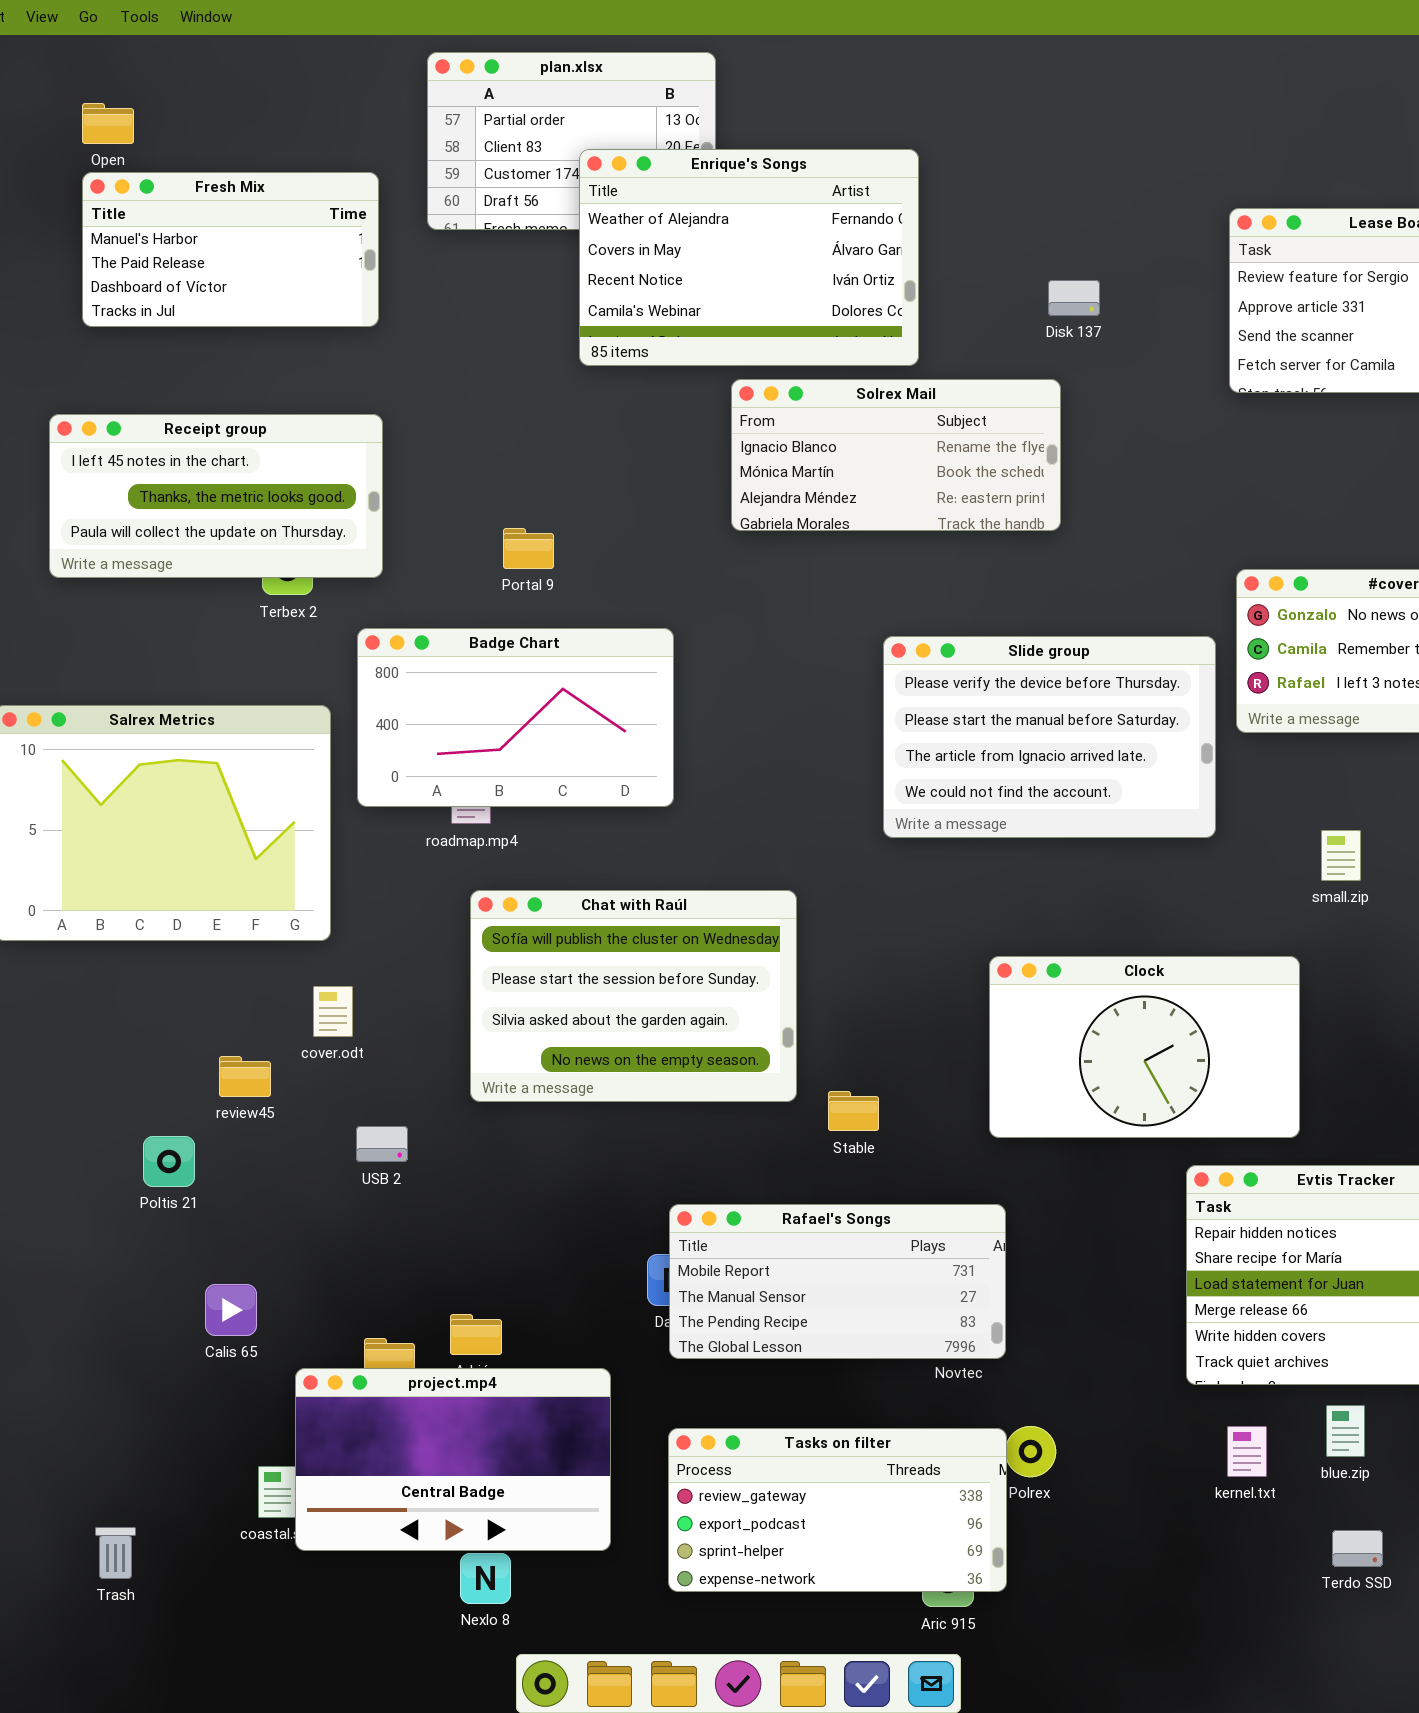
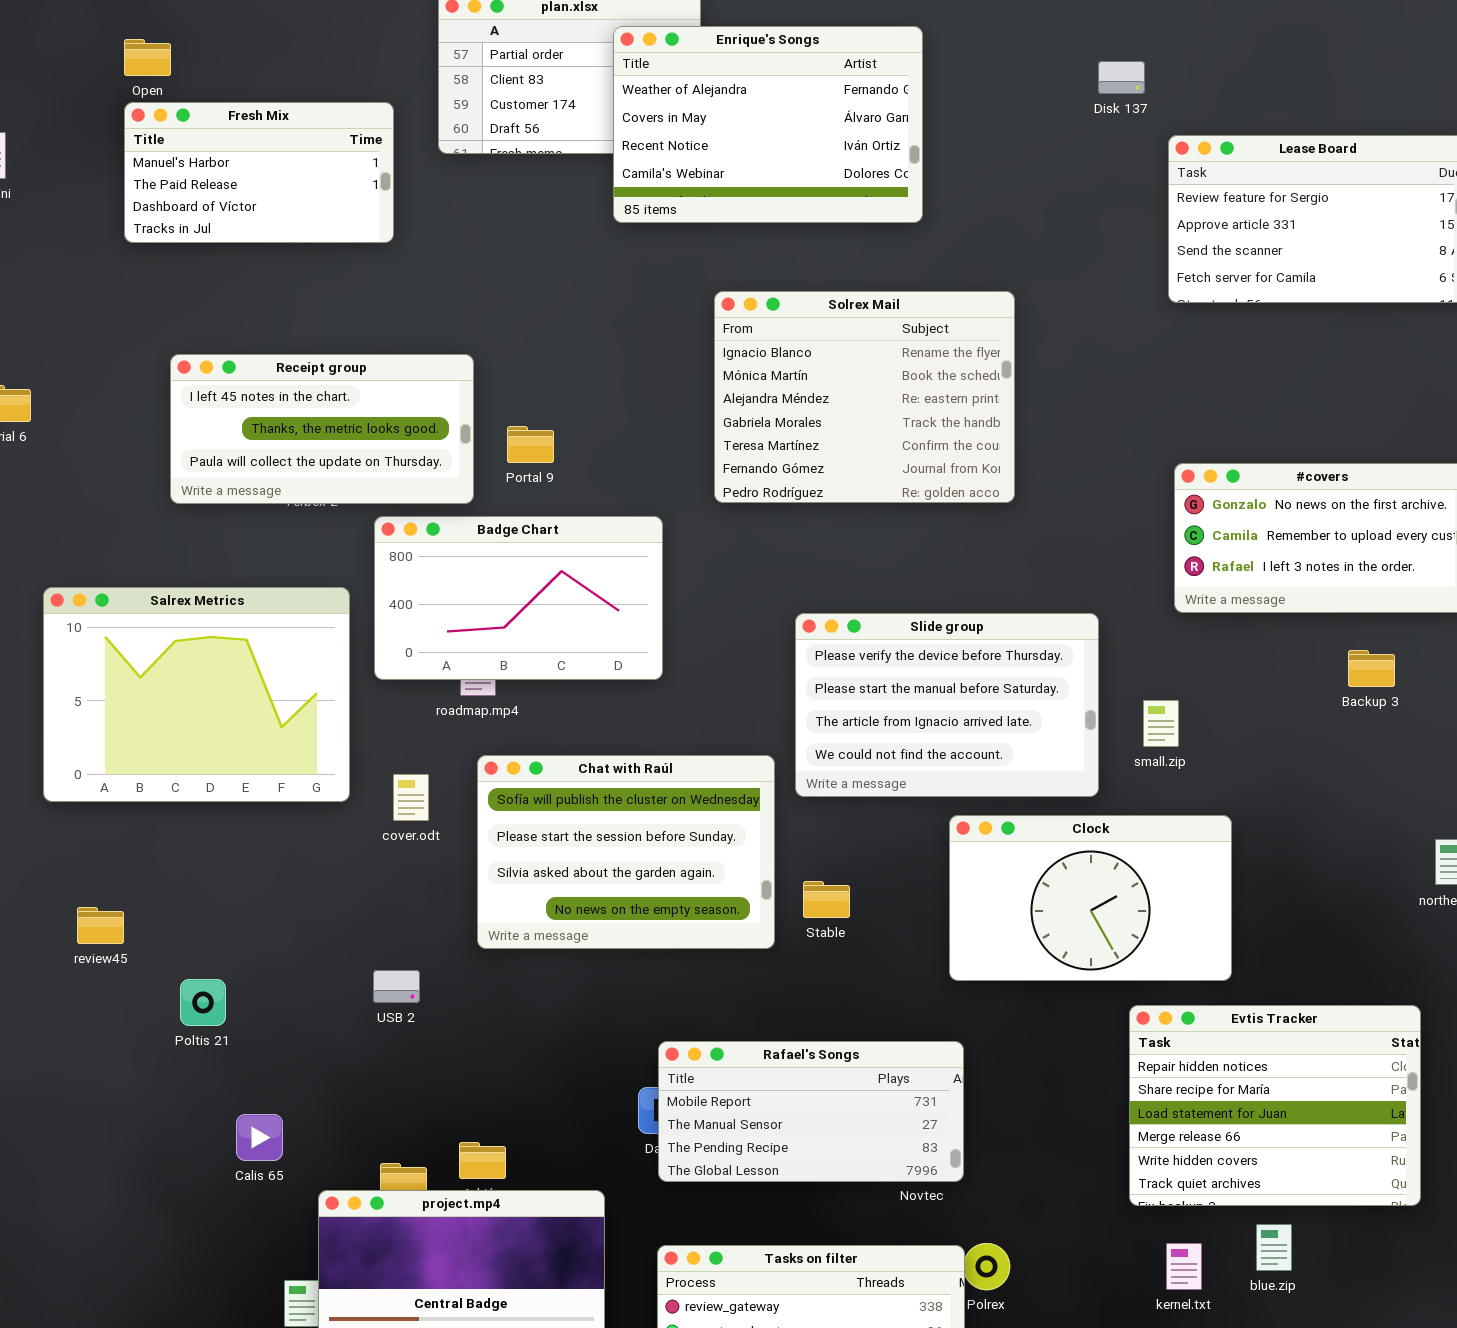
Enrique's Songs: [579,149,919,366] -> [613,26,923,223], moved
Disk 137: [1048,280,1100,316] -> [1098,61,1145,94], moved
Solrex Mail: [731,379,1061,531] -> [714,291,1015,503], resized
Receipt group: [49,414,383,578] -> [170,354,474,504], moved
Slide group: [883,636,1216,838] -> [795,613,1099,797], moved
small.zip: [1321,830,1361,881] -> [1143,700,1179,747], moved
cover.odt: [313,986,353,1037] -> [393,774,429,821], moved
review45: [219,1056,271,1097] -> [77,907,124,944], moved
Stable: [828,1091,879,1131] -> [803,881,850,918], moved

